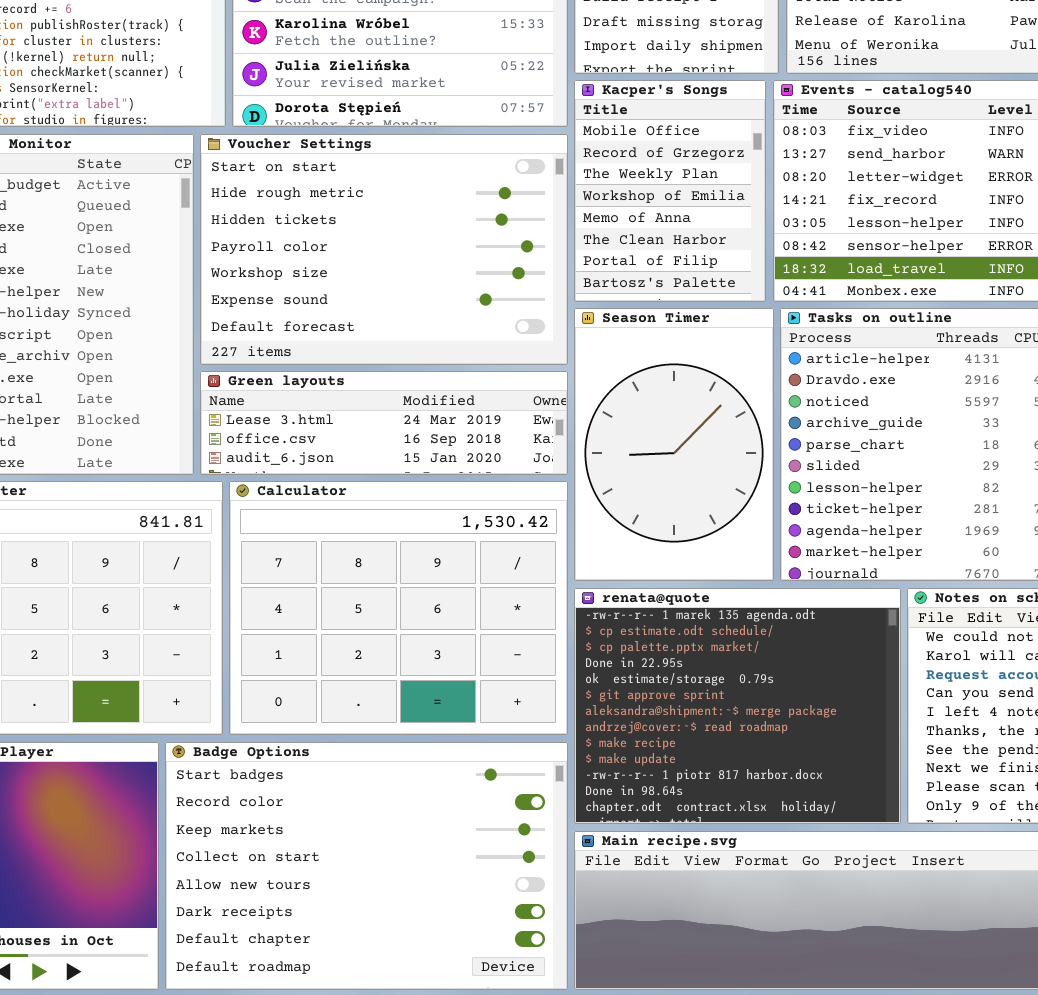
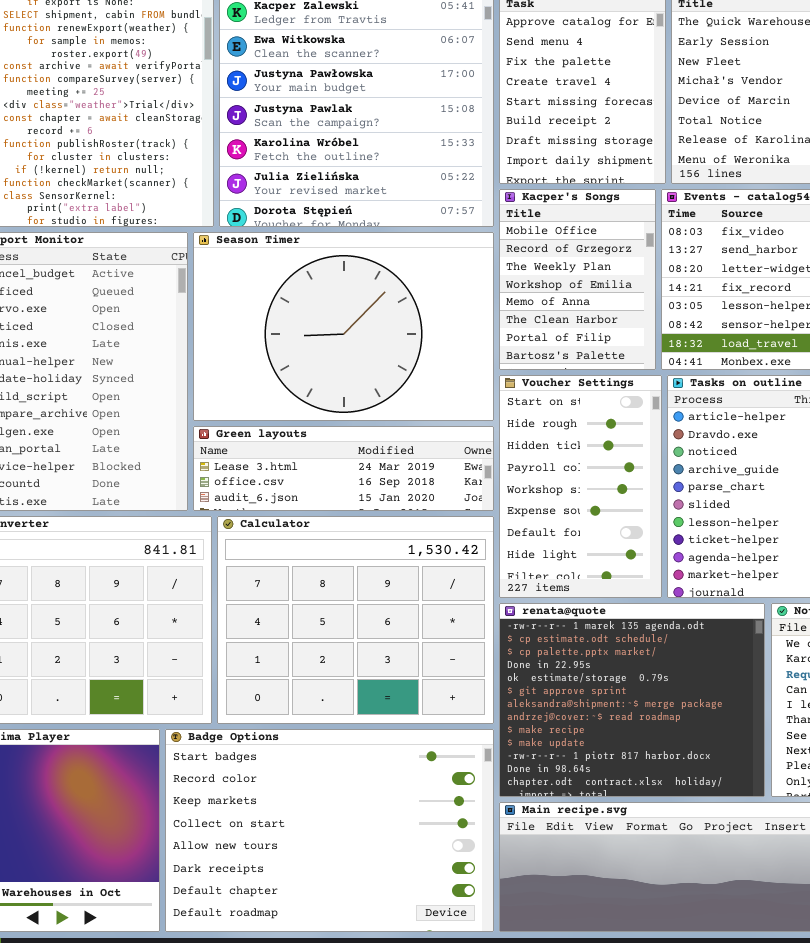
Voucher Settings: [200,134,568,365] -> [499,375,662,598], moved, resized
Season Timer: [574,308,774,581] -> [193,232,494,421], moved, resized

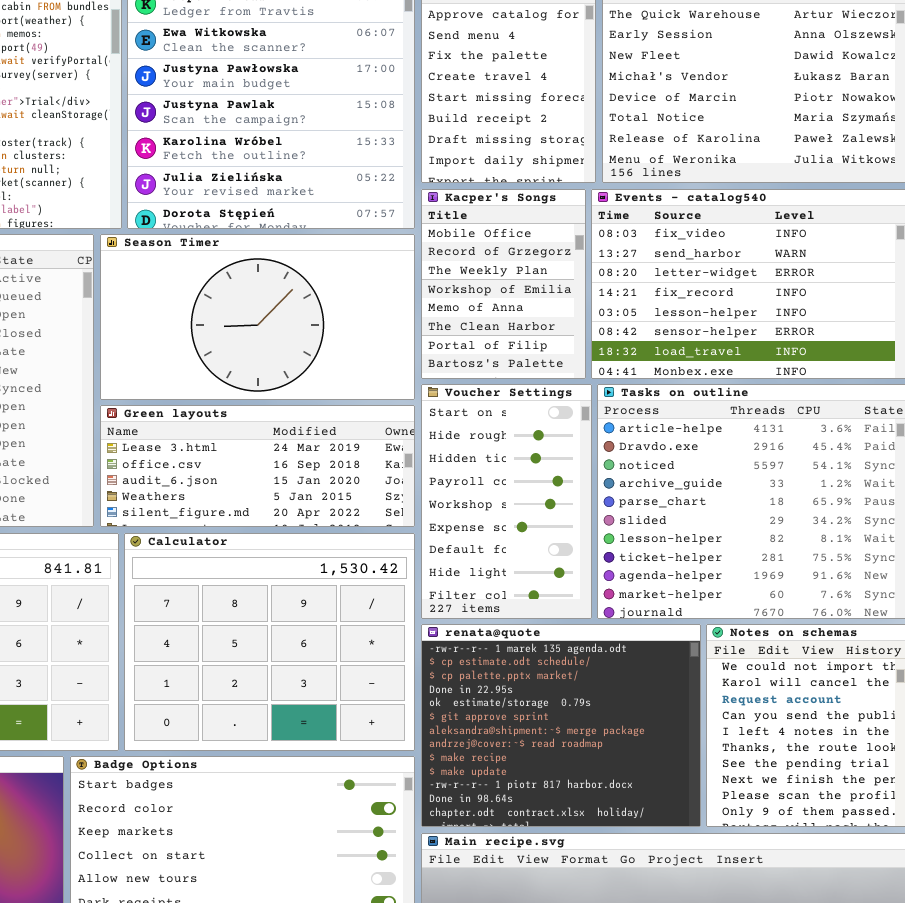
Season Timer: [193,232,494,421] -> [100,234,415,400], resized
Green layouts: [193,426,494,511] -> [100,405,415,527], resized

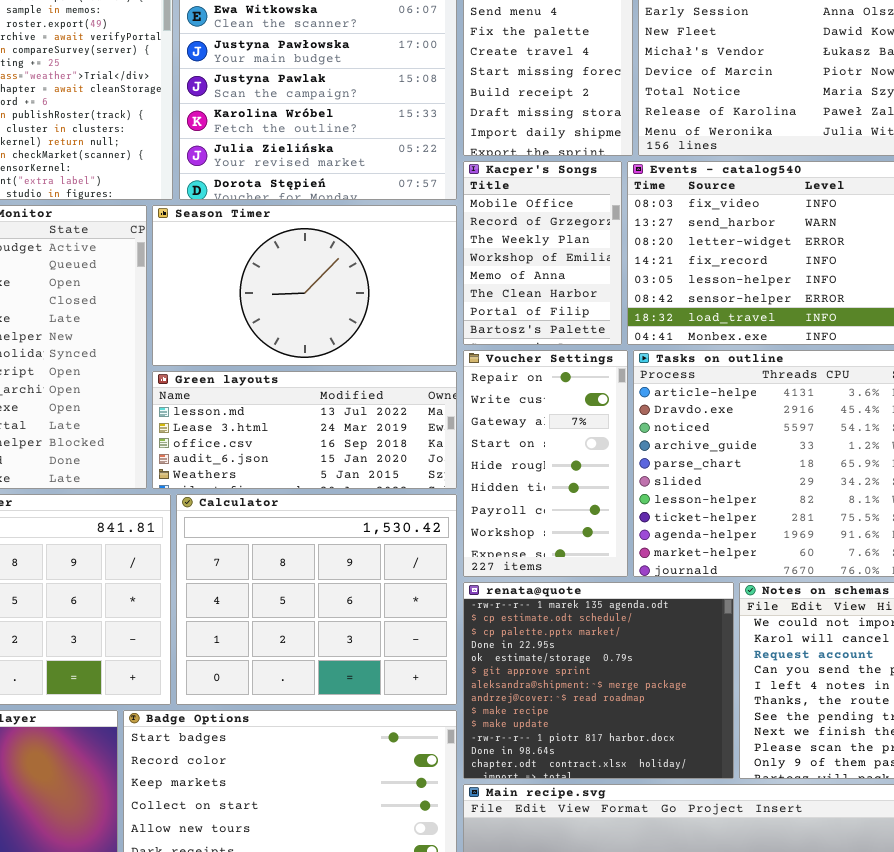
Voucher Settings: [421,384,592,619] -> [463,350,628,577], scrolled up 3 rows
Green layouts: [100,405,415,527] -> [152,371,457,489], scrolled up 1 row

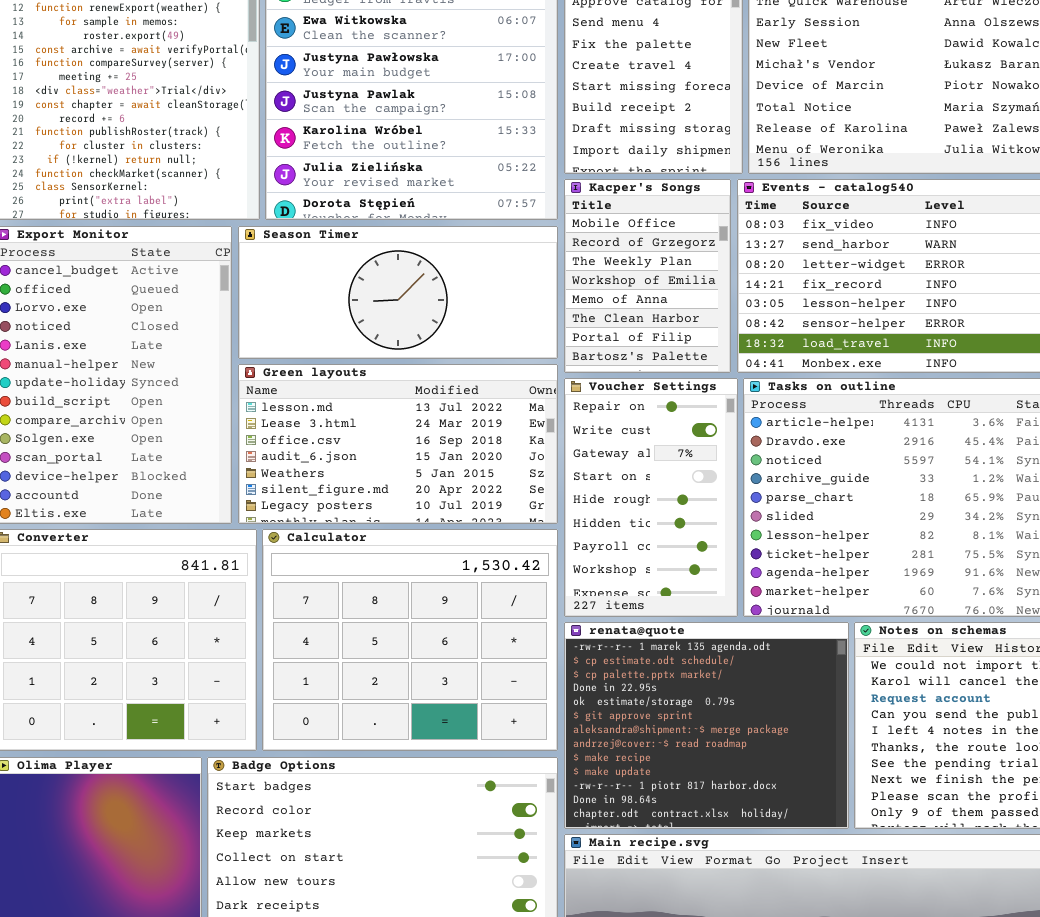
Season Timer: [152,205,457,366] -> [238,226,558,359], resized
Green layouts: [152,371,457,489] -> [238,364,558,524], resized

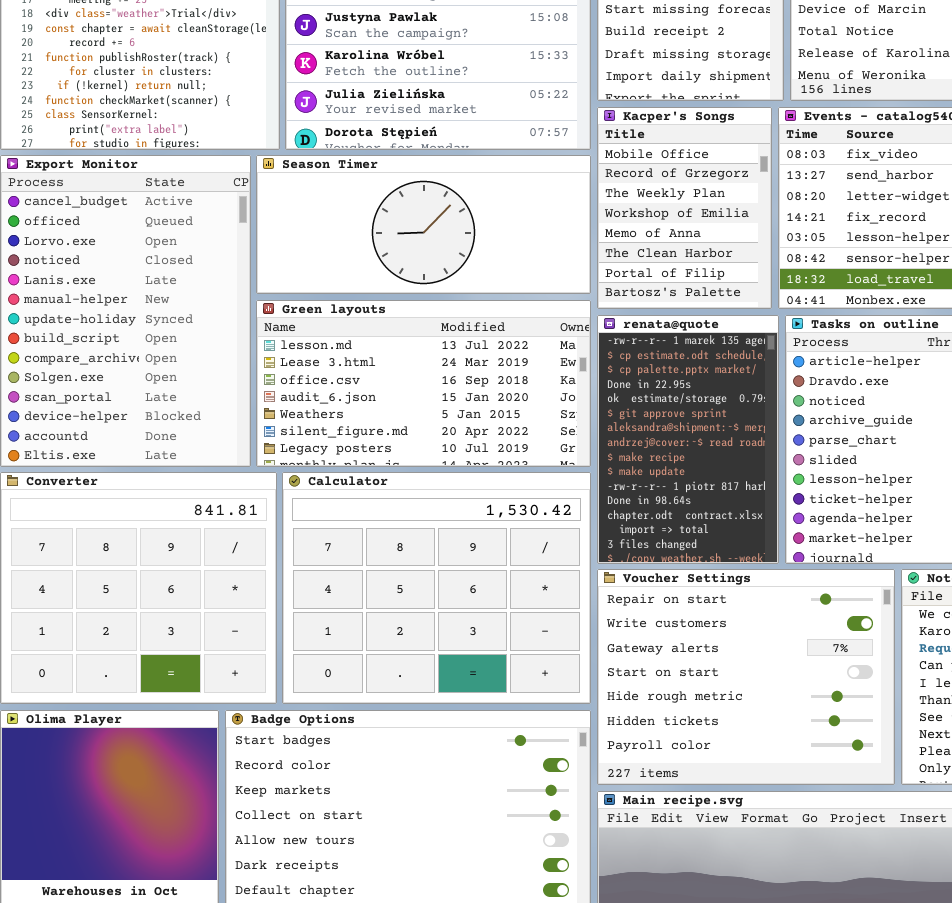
Voucher Settings: [564,378,738,617] -> [597,569,895,785], moved, resized
renata@quote: [564,622,849,829] -> [597,315,779,564], moved, resized

